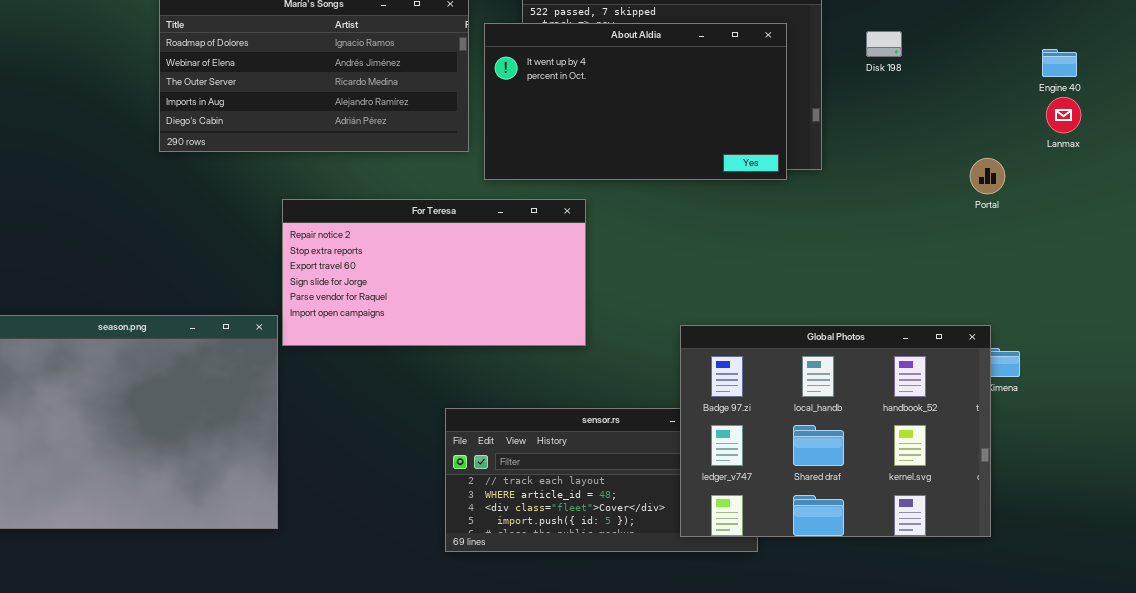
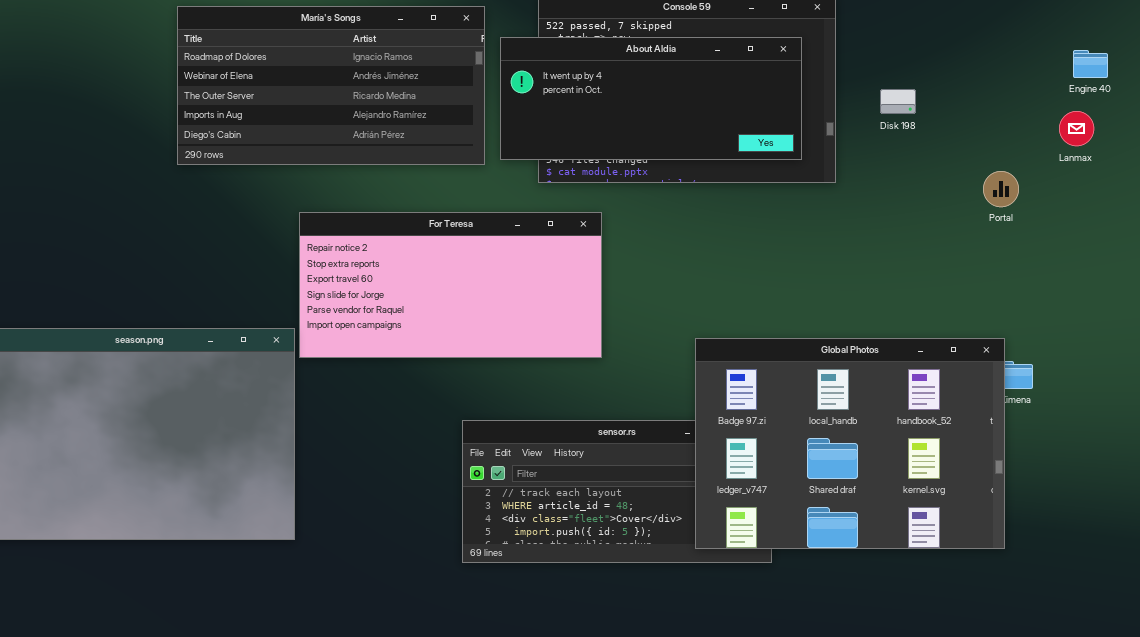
About Aldia: [484,23,787,180] -> [500,37,802,160], resized
Disk 198: [866,31,902,57] -> [880,89,916,114], moved
Engine 40: [1042,49,1077,77] -> [1073,50,1108,78], moved

